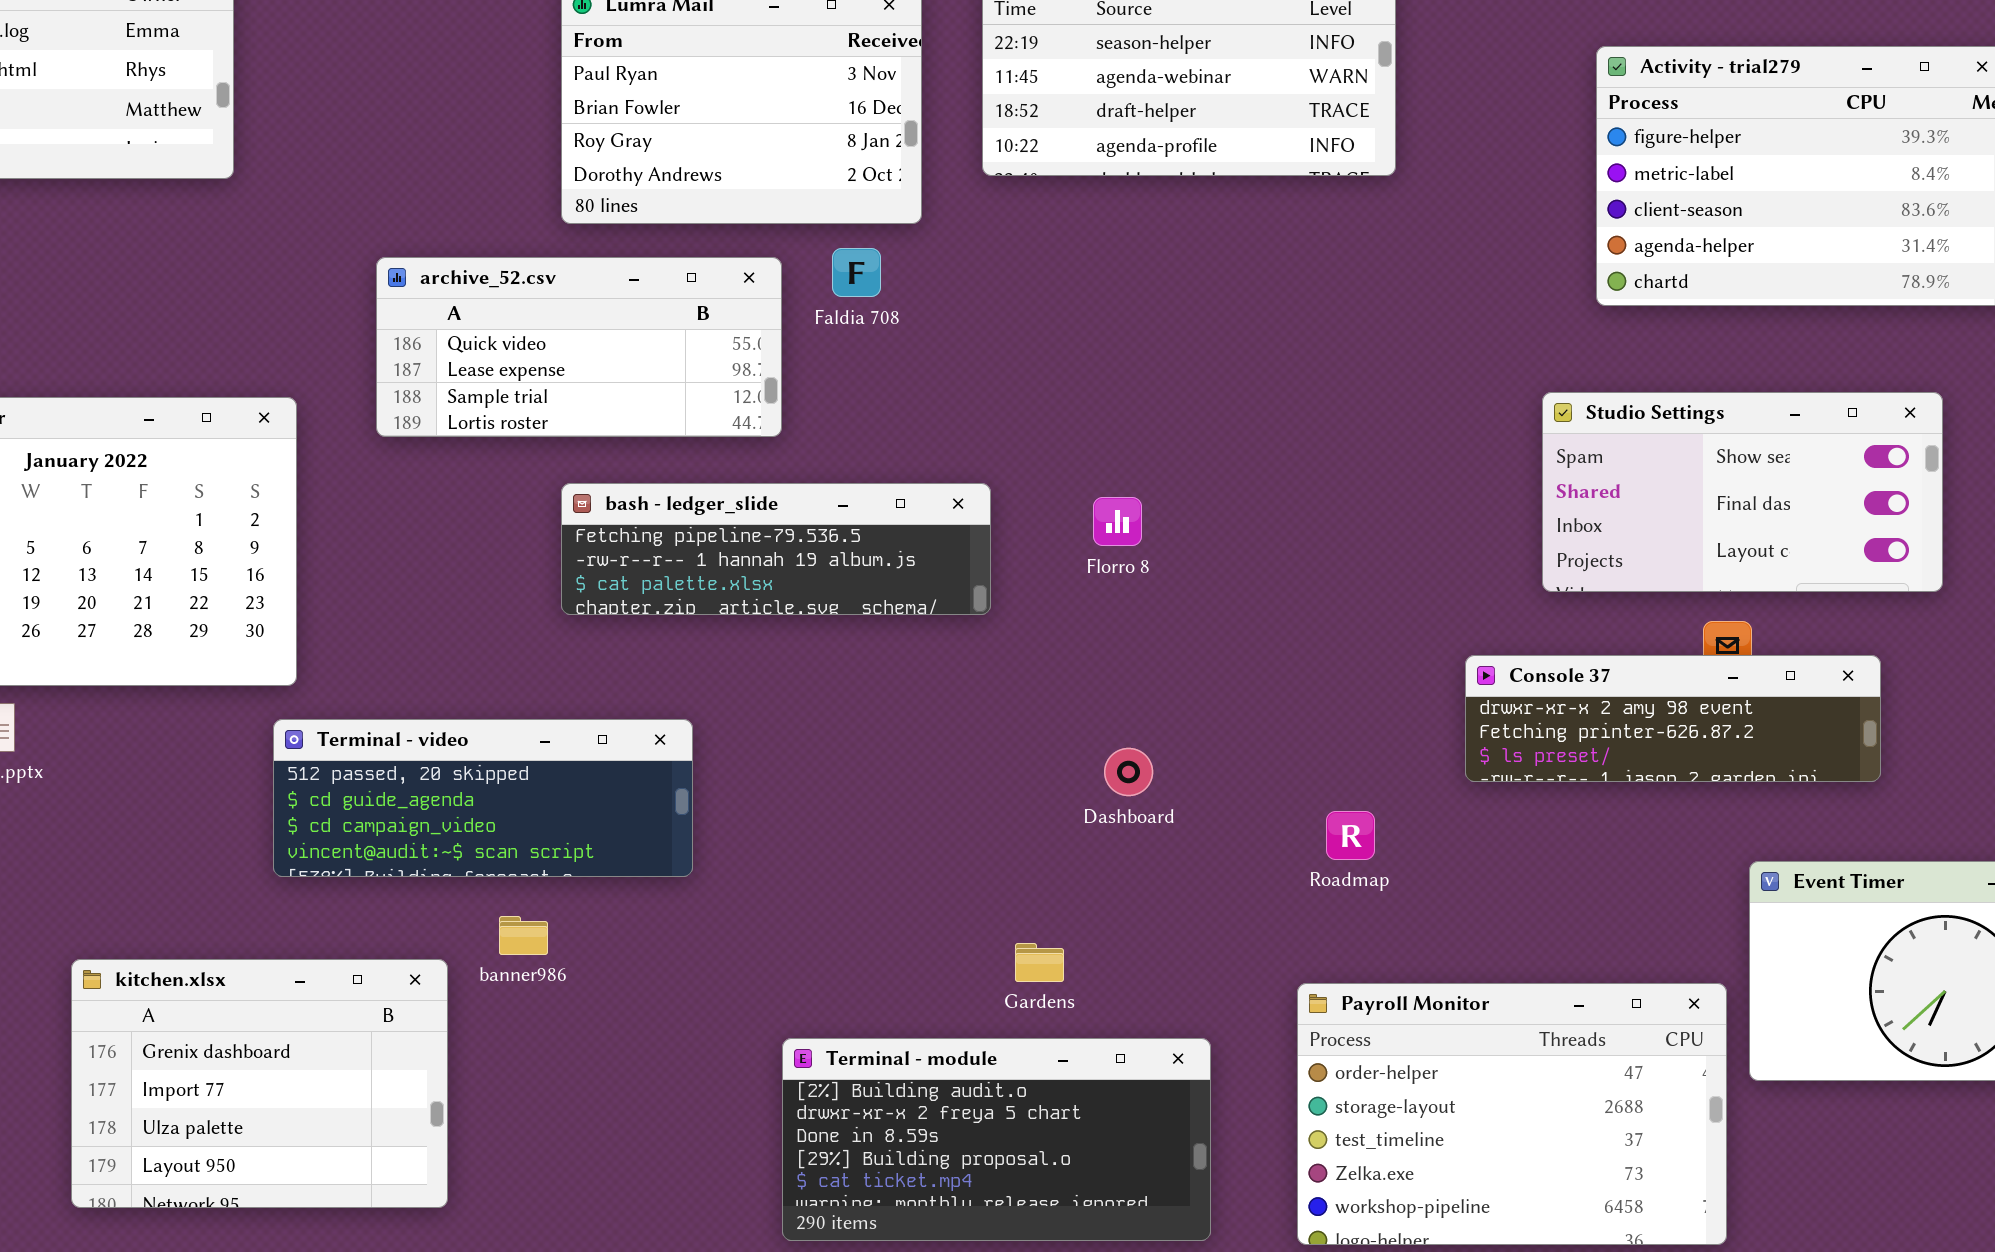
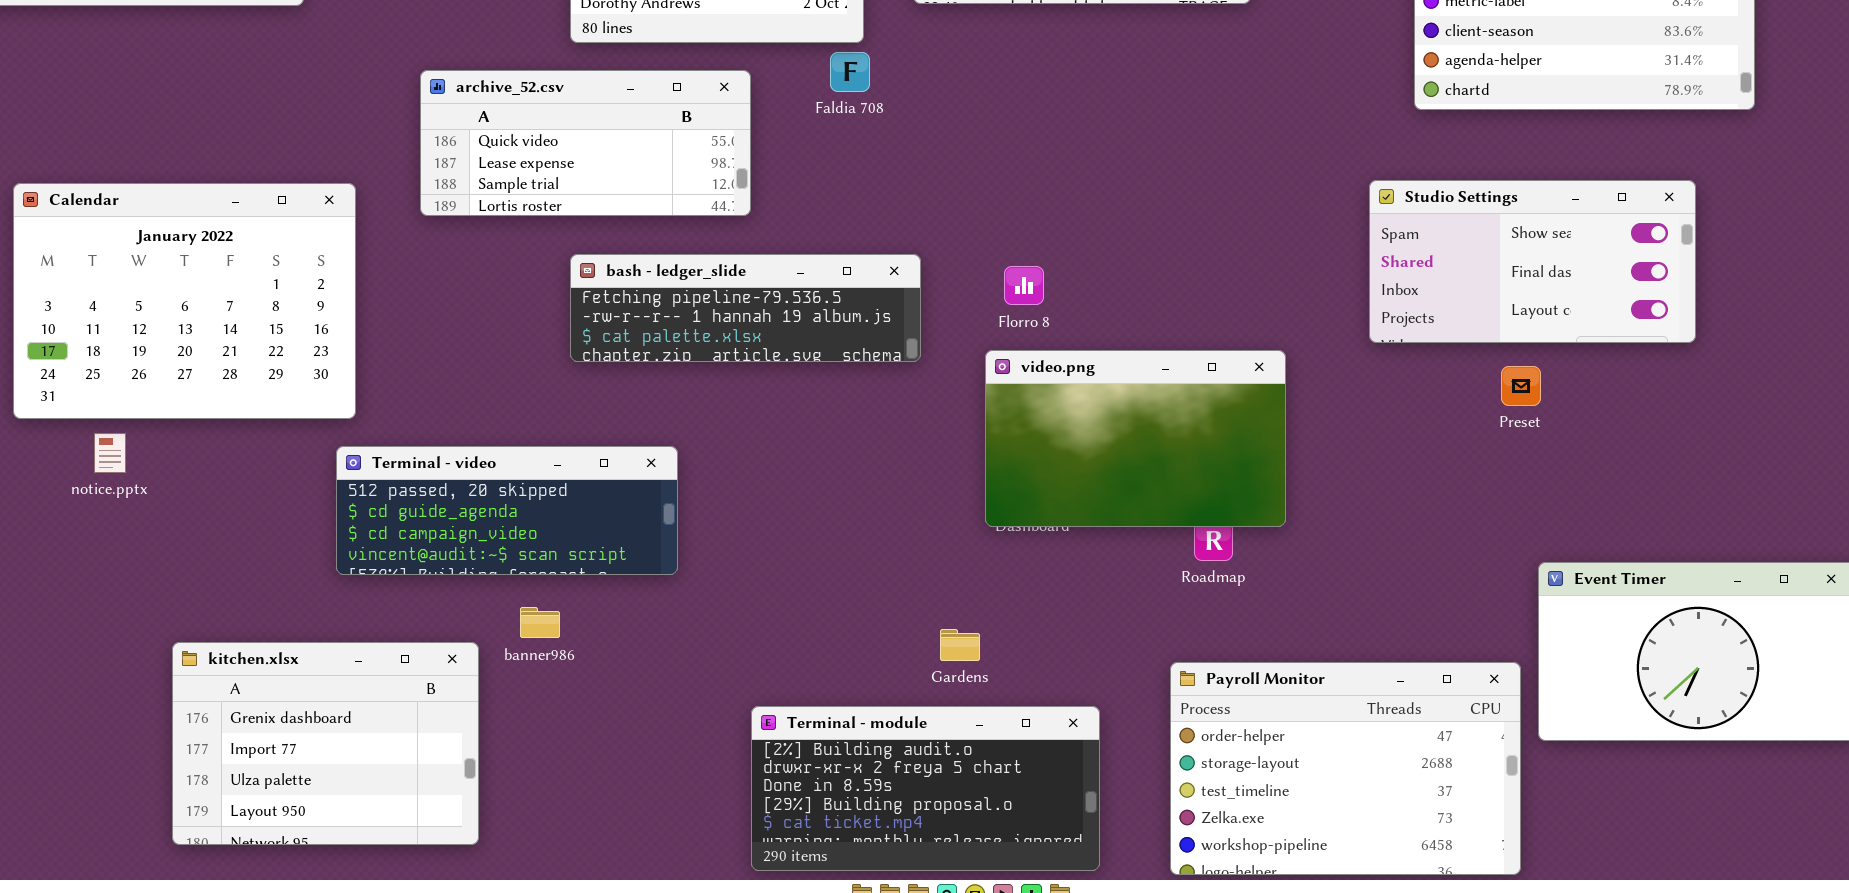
Faldia 708: [832,248,881,297] -> [830,52,870,92], moved
video.png: none -> [985,350,1286,527], opened
Console 37: [1465,655,1881,782] -> none, closed

